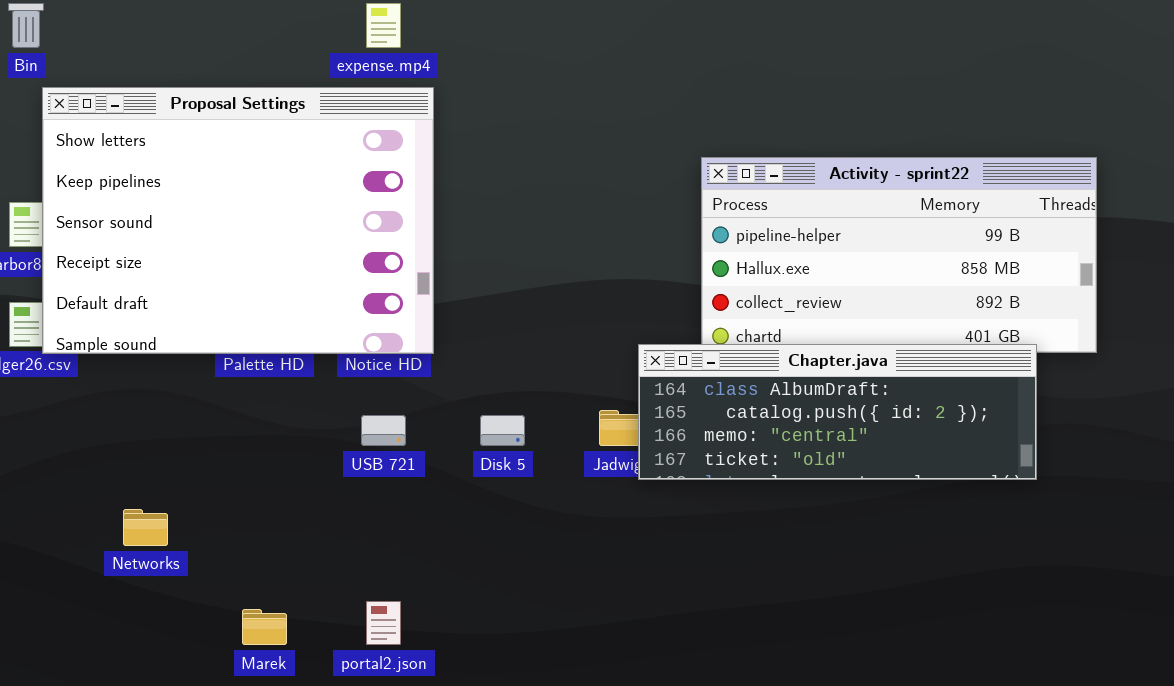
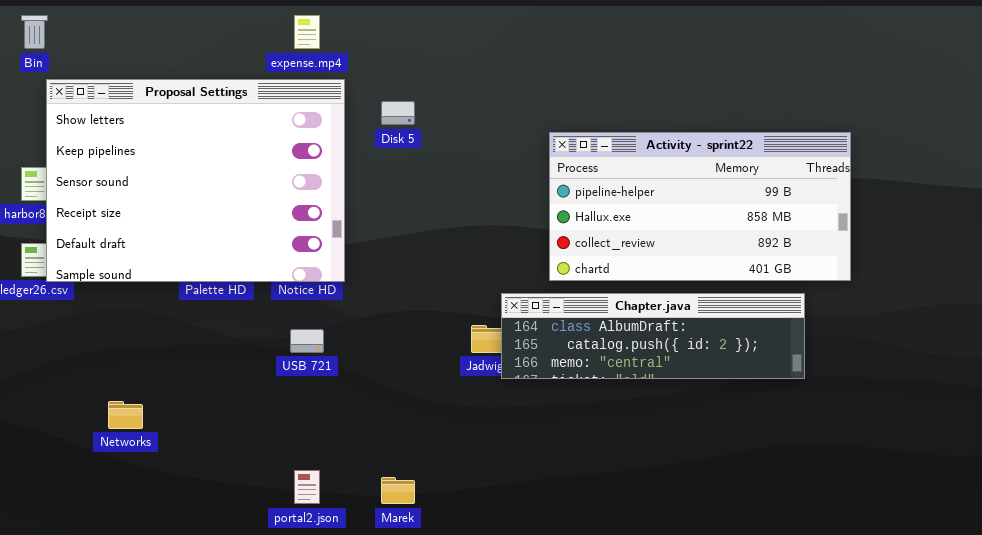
Chapter.java: [638,344,1037,480] -> [501,293,805,379], resized
Disk 5: [480,415,525,446] -> [381,101,415,125], moved
Marek: [242,609,287,645] -> [381,477,415,504], moved

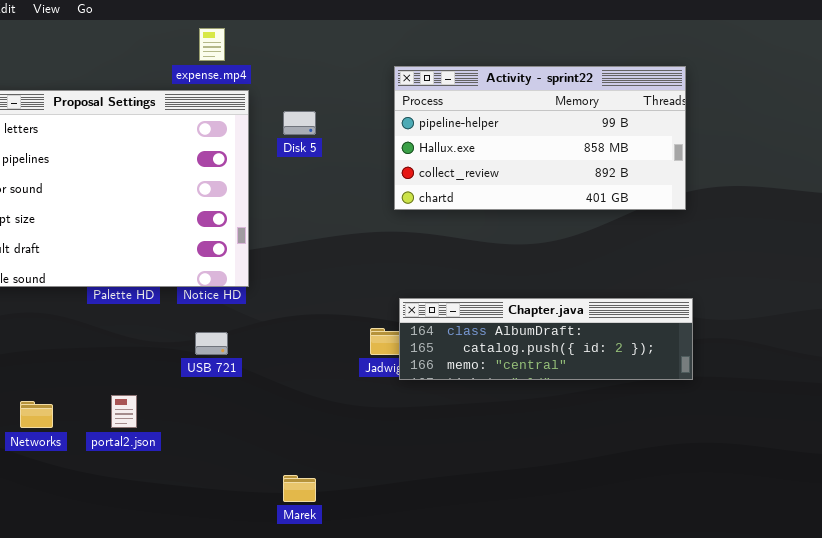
Activity - sprint22: [549,132,851,281] -> [394,66,686,210], moved
portal2.json: [294,470,320,504] -> [111,395,137,428], moved

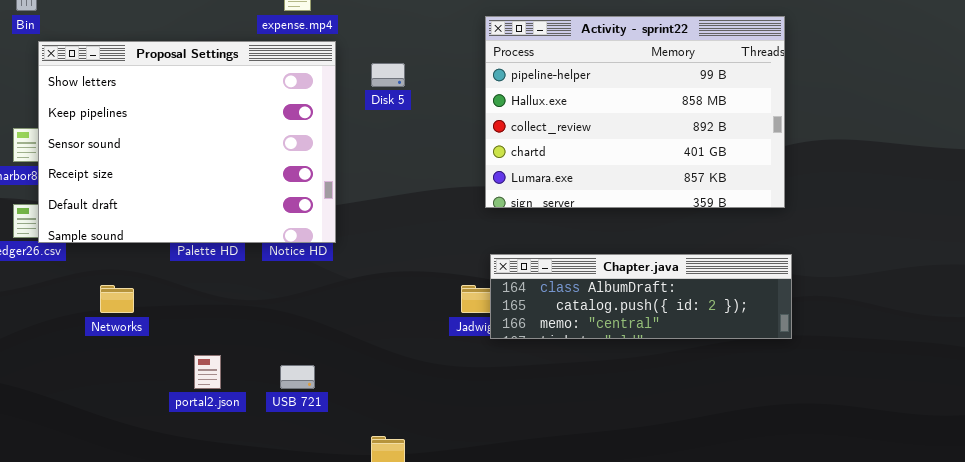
Activity - sprint22: [394,66,686,210] -> [485,16,785,208], resized
USB 721: [195,332,228,355] -> [280,365,315,389], moved
Networks: [20,401,53,428] -> [100,285,134,313], moved

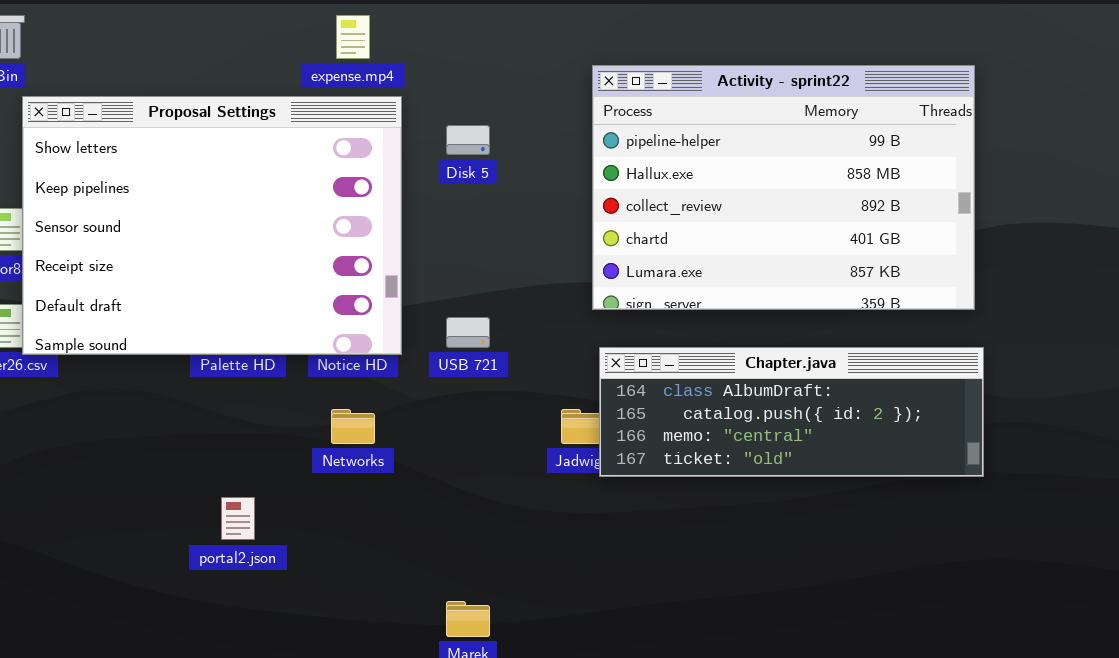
Chapter.java: [490,254,792,339] -> [599,347,984,477], resized
Networks: [100,285,134,313] -> [331,409,375,444], moved
USB 721: [280,365,315,389] -> [446,317,490,348], moved

